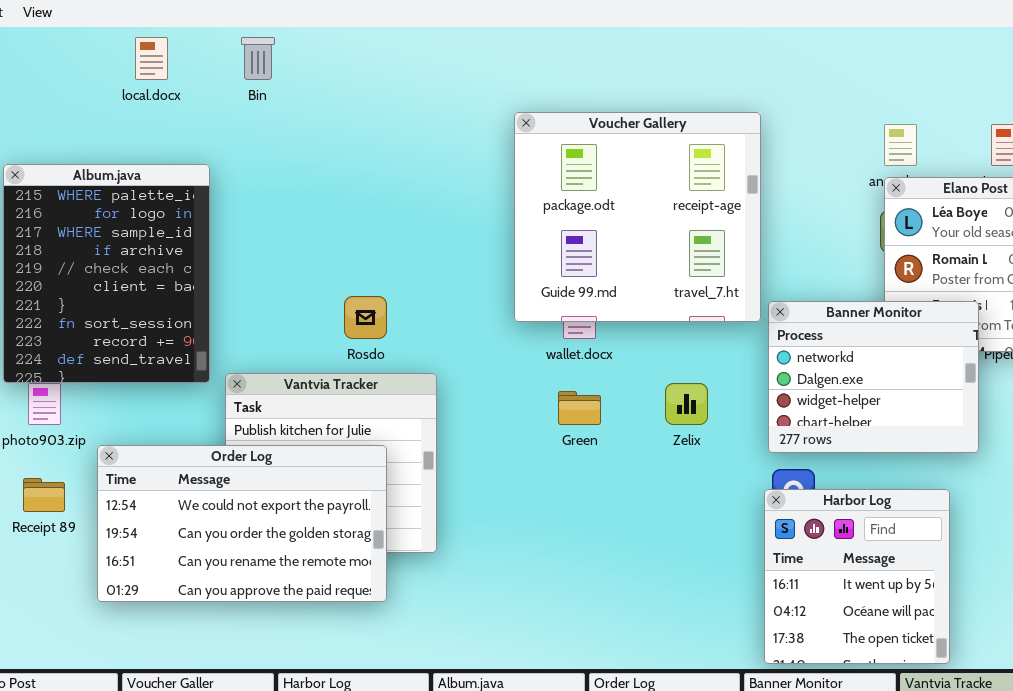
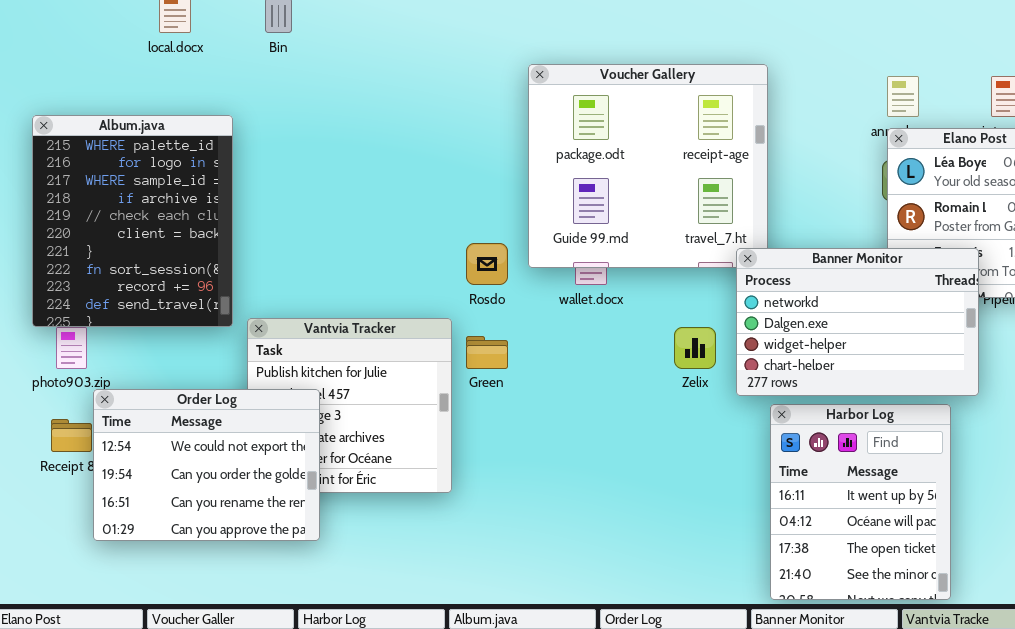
Rosdo: [344,296,387,339] -> [466,243,508,285], moved
Banner Monitor: [768,301,979,453] -> [736,248,979,396], resized
Green: [558,391,601,425] -> [466,336,508,369], moved
Order Log: [97,445,387,602] -> [93,389,320,541], moved, resized
Harbor Log: [764,489,950,664] -> [770,404,951,600], resized

